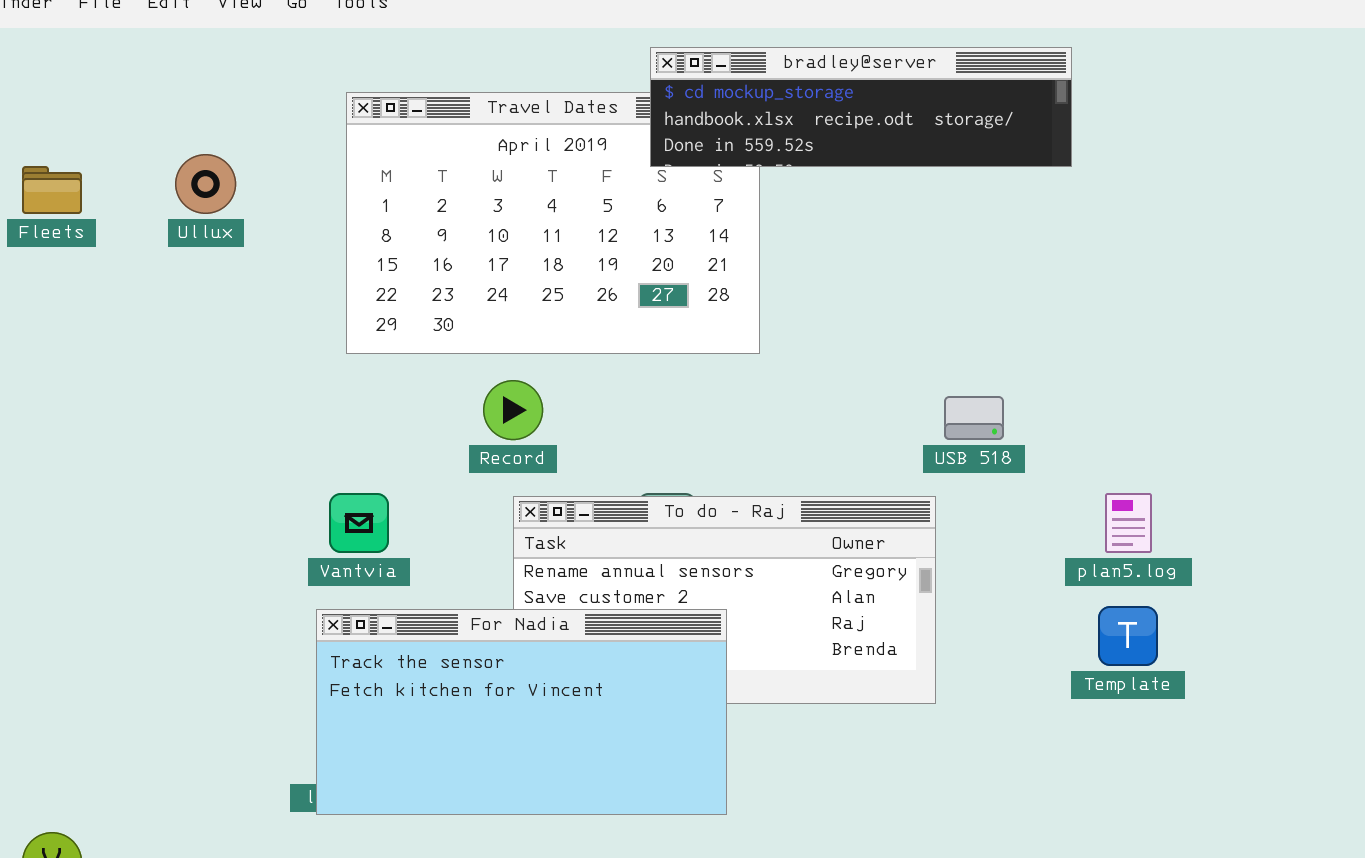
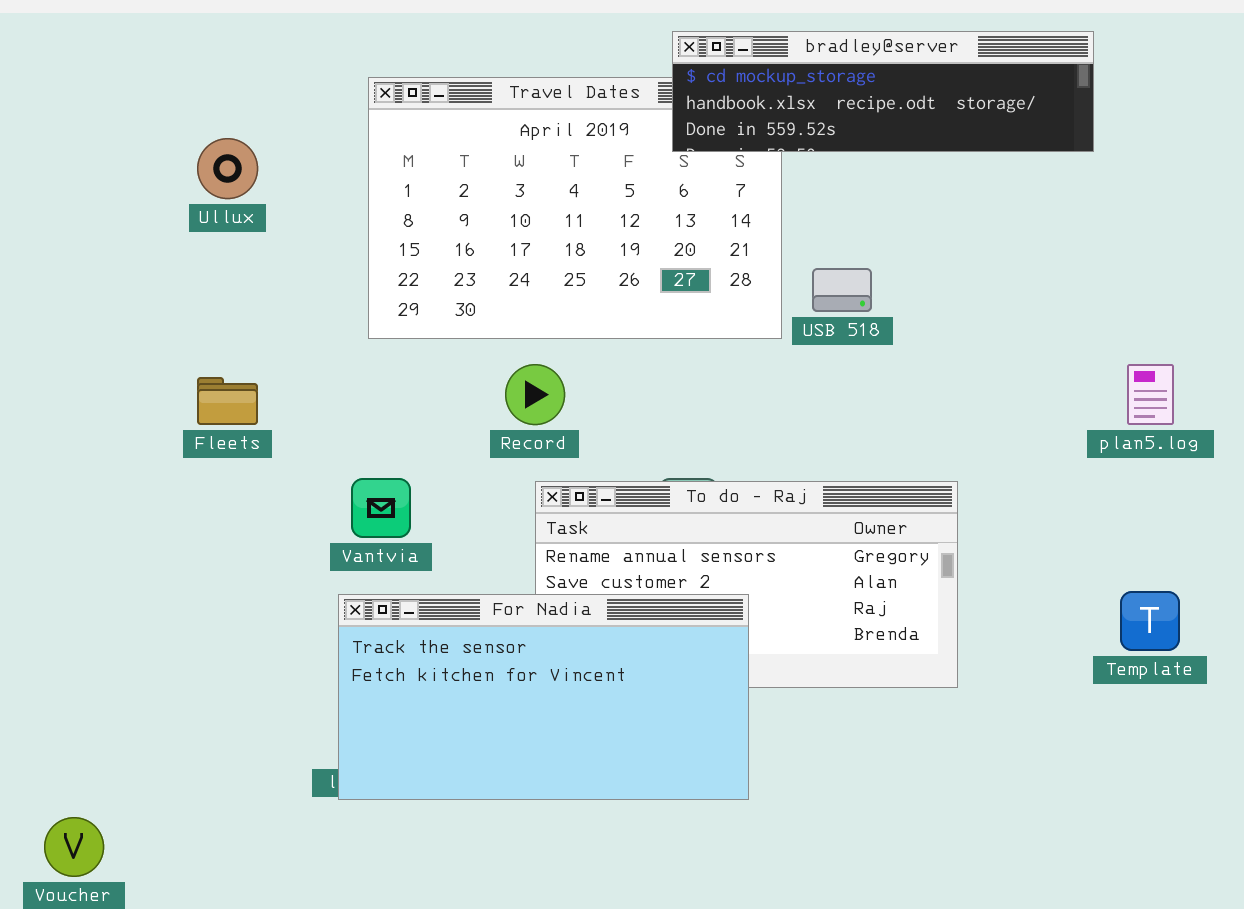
Fleets: [22,166,82,214] -> [197,377,258,425], moved
USB 518: [944,396,1004,440] -> [812,268,872,312], moved
plan5.log: [1105,493,1152,553] -> [1127,364,1174,425], moved

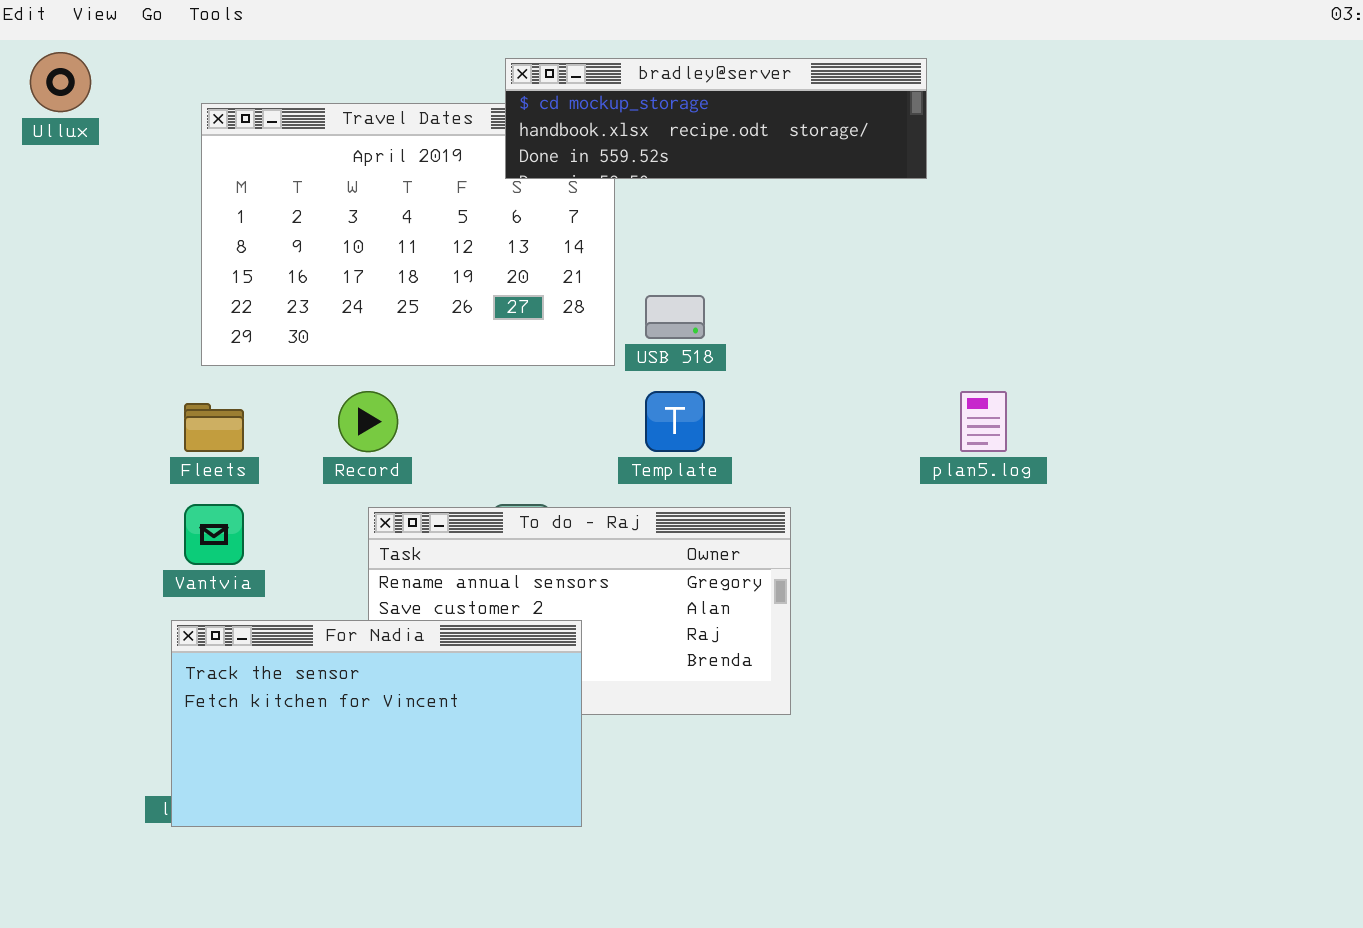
Ullux: [197,138,258,199] -> [30,52,91,112], moved
Fleets: [197,377,258,425] -> [184,403,244,452], moved
Template: [1120,591,1180,651] -> [645,391,705,452], moved

